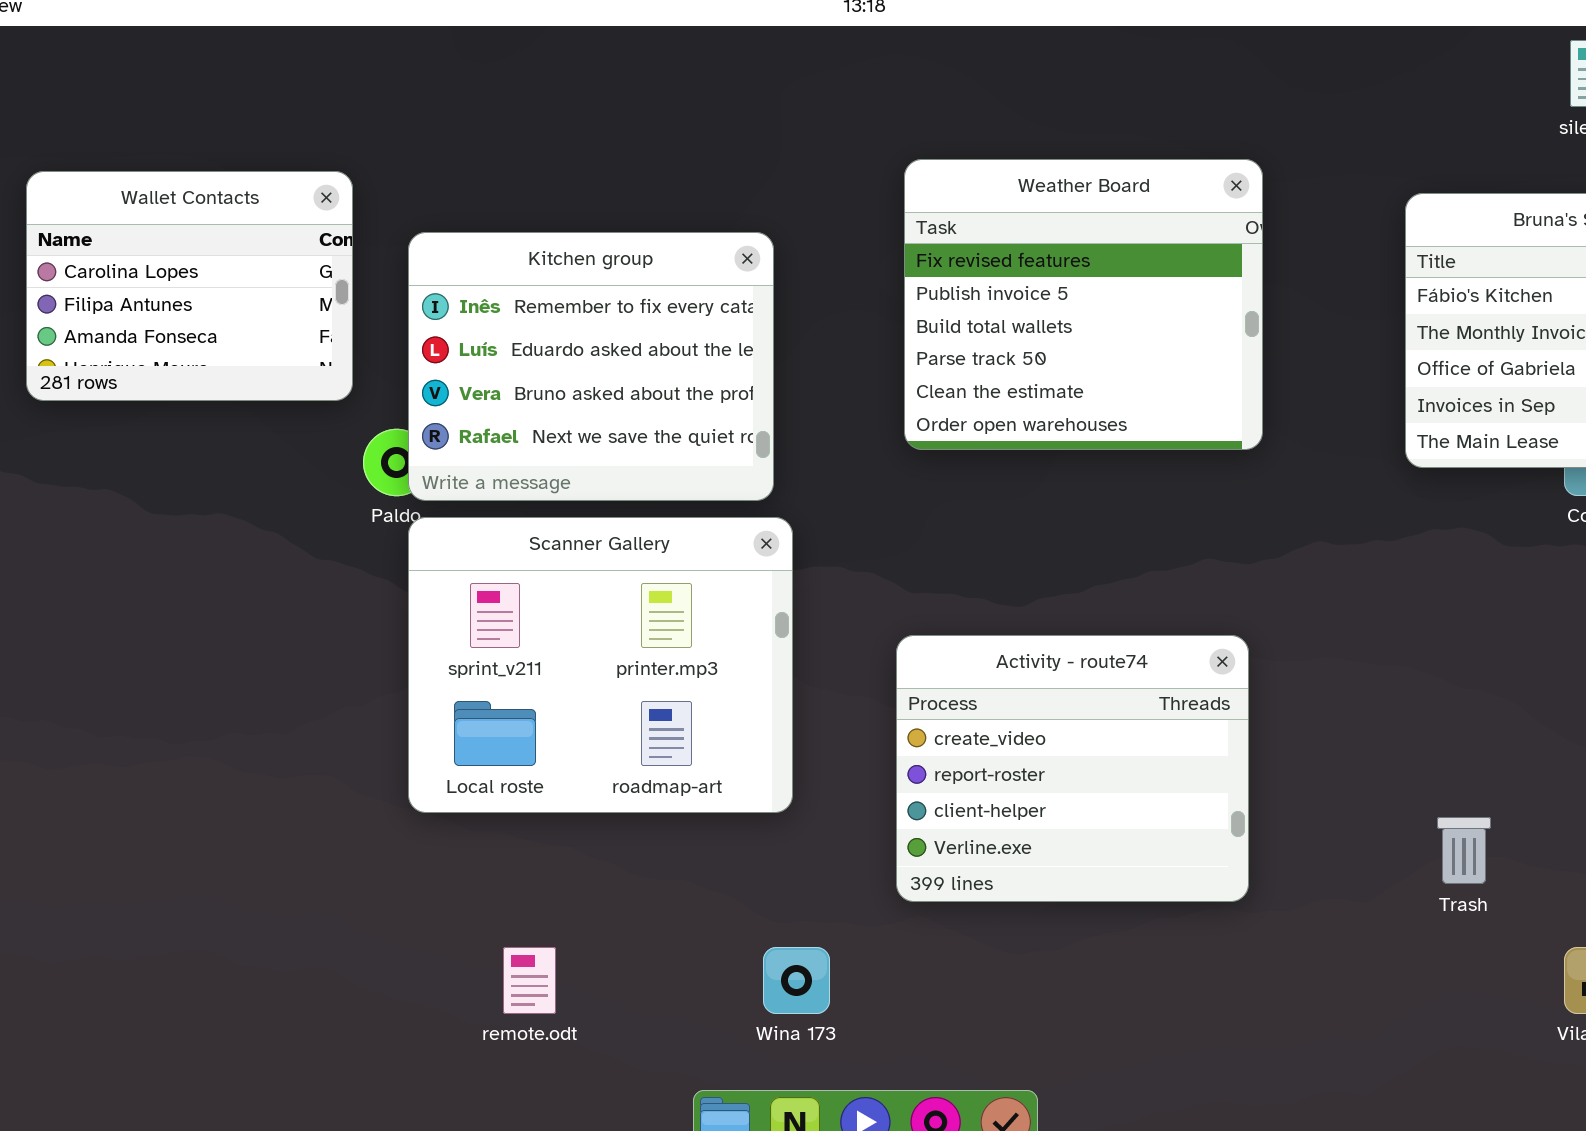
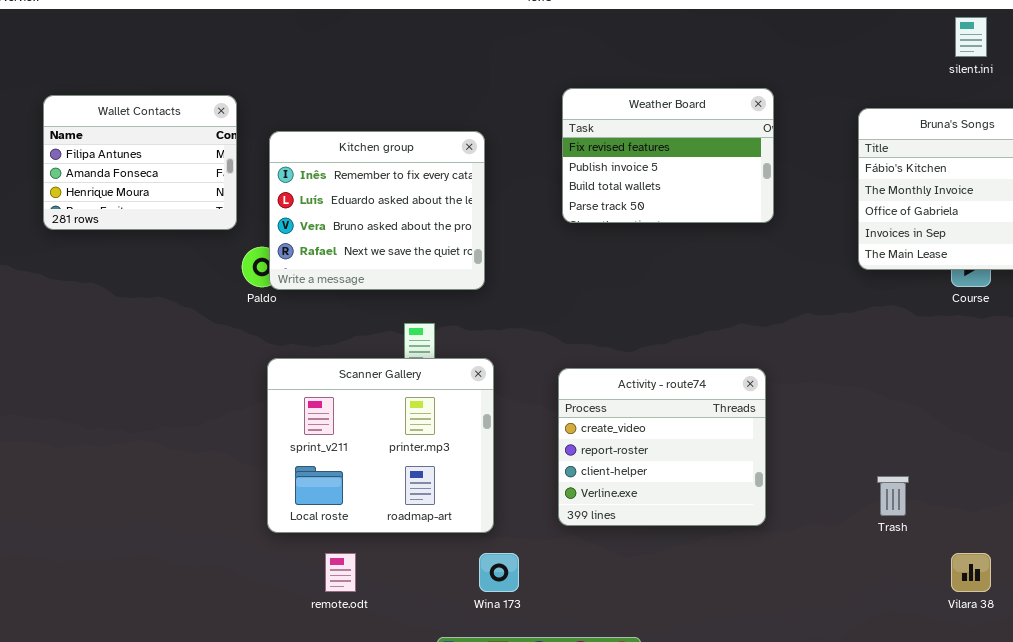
Weather Board: [904,159,1263,450] -> [562,88,774,223], resized
Wallet Contacts: [26,171,353,401] -> [43,95,237,230], scrolled down 1 row
Scanner Gallery: [408,517,793,813] -> [267,358,494,533], moved

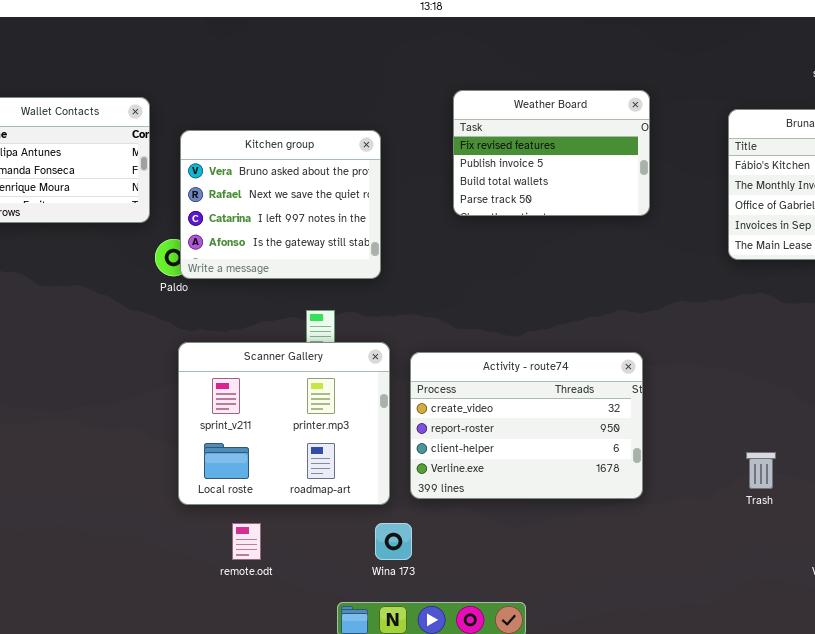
Kitchen group: [269,131,485,290] -> [180,130,381,279], scrolled down 2 rows
Activity - route74: [558,368,766,526] -> [410,352,643,499], resized

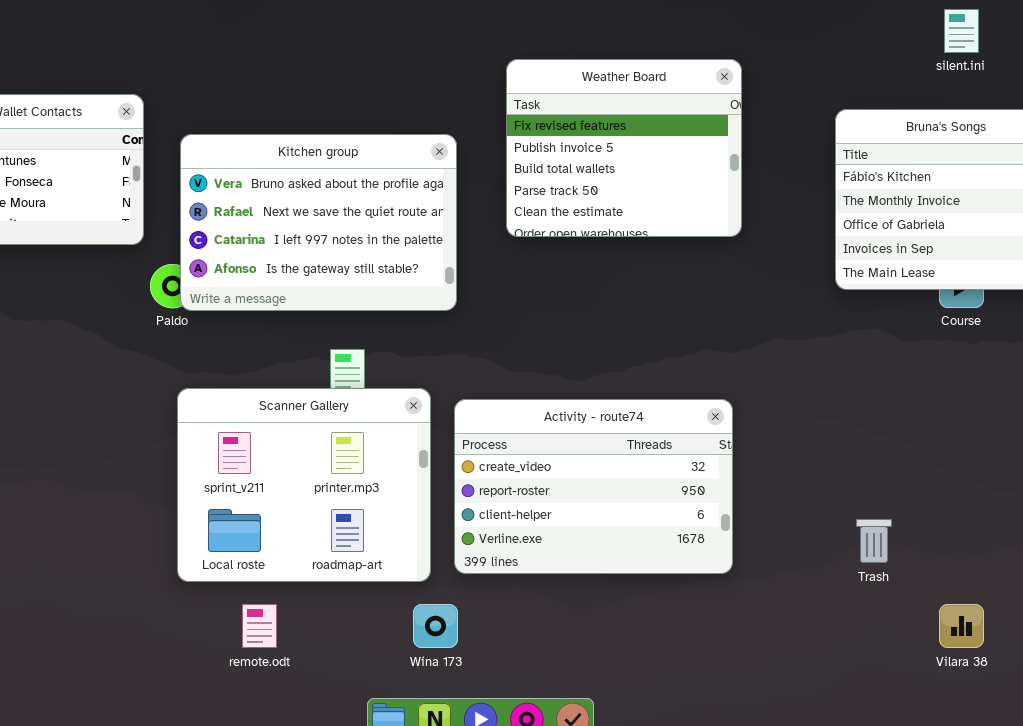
Weather Board: [453,90,650,216] -> [506,59,742,237], resized
Kitchen group: [180,130,381,279] -> [180,134,457,311], resized

